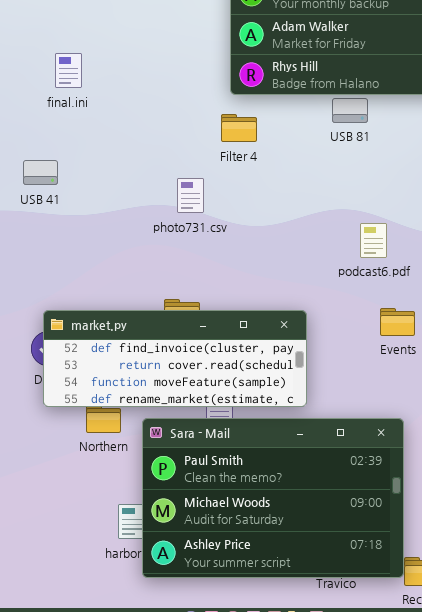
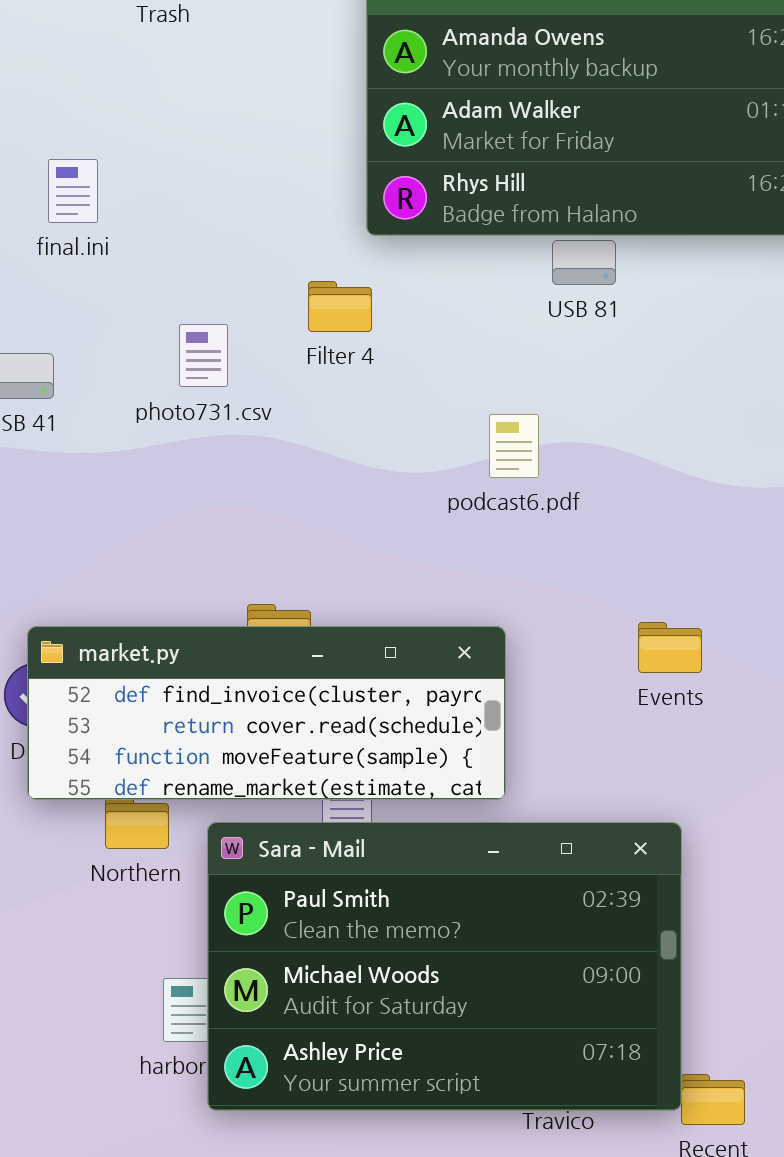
Filter 4: [221,114,257,142] -> [308,281,372,332], moved
photo731.csv: [177,178,204,213] -> [179,324,228,387], moved
podcast6.pdf: [360,223,387,258] -> [489,414,539,478], moved

